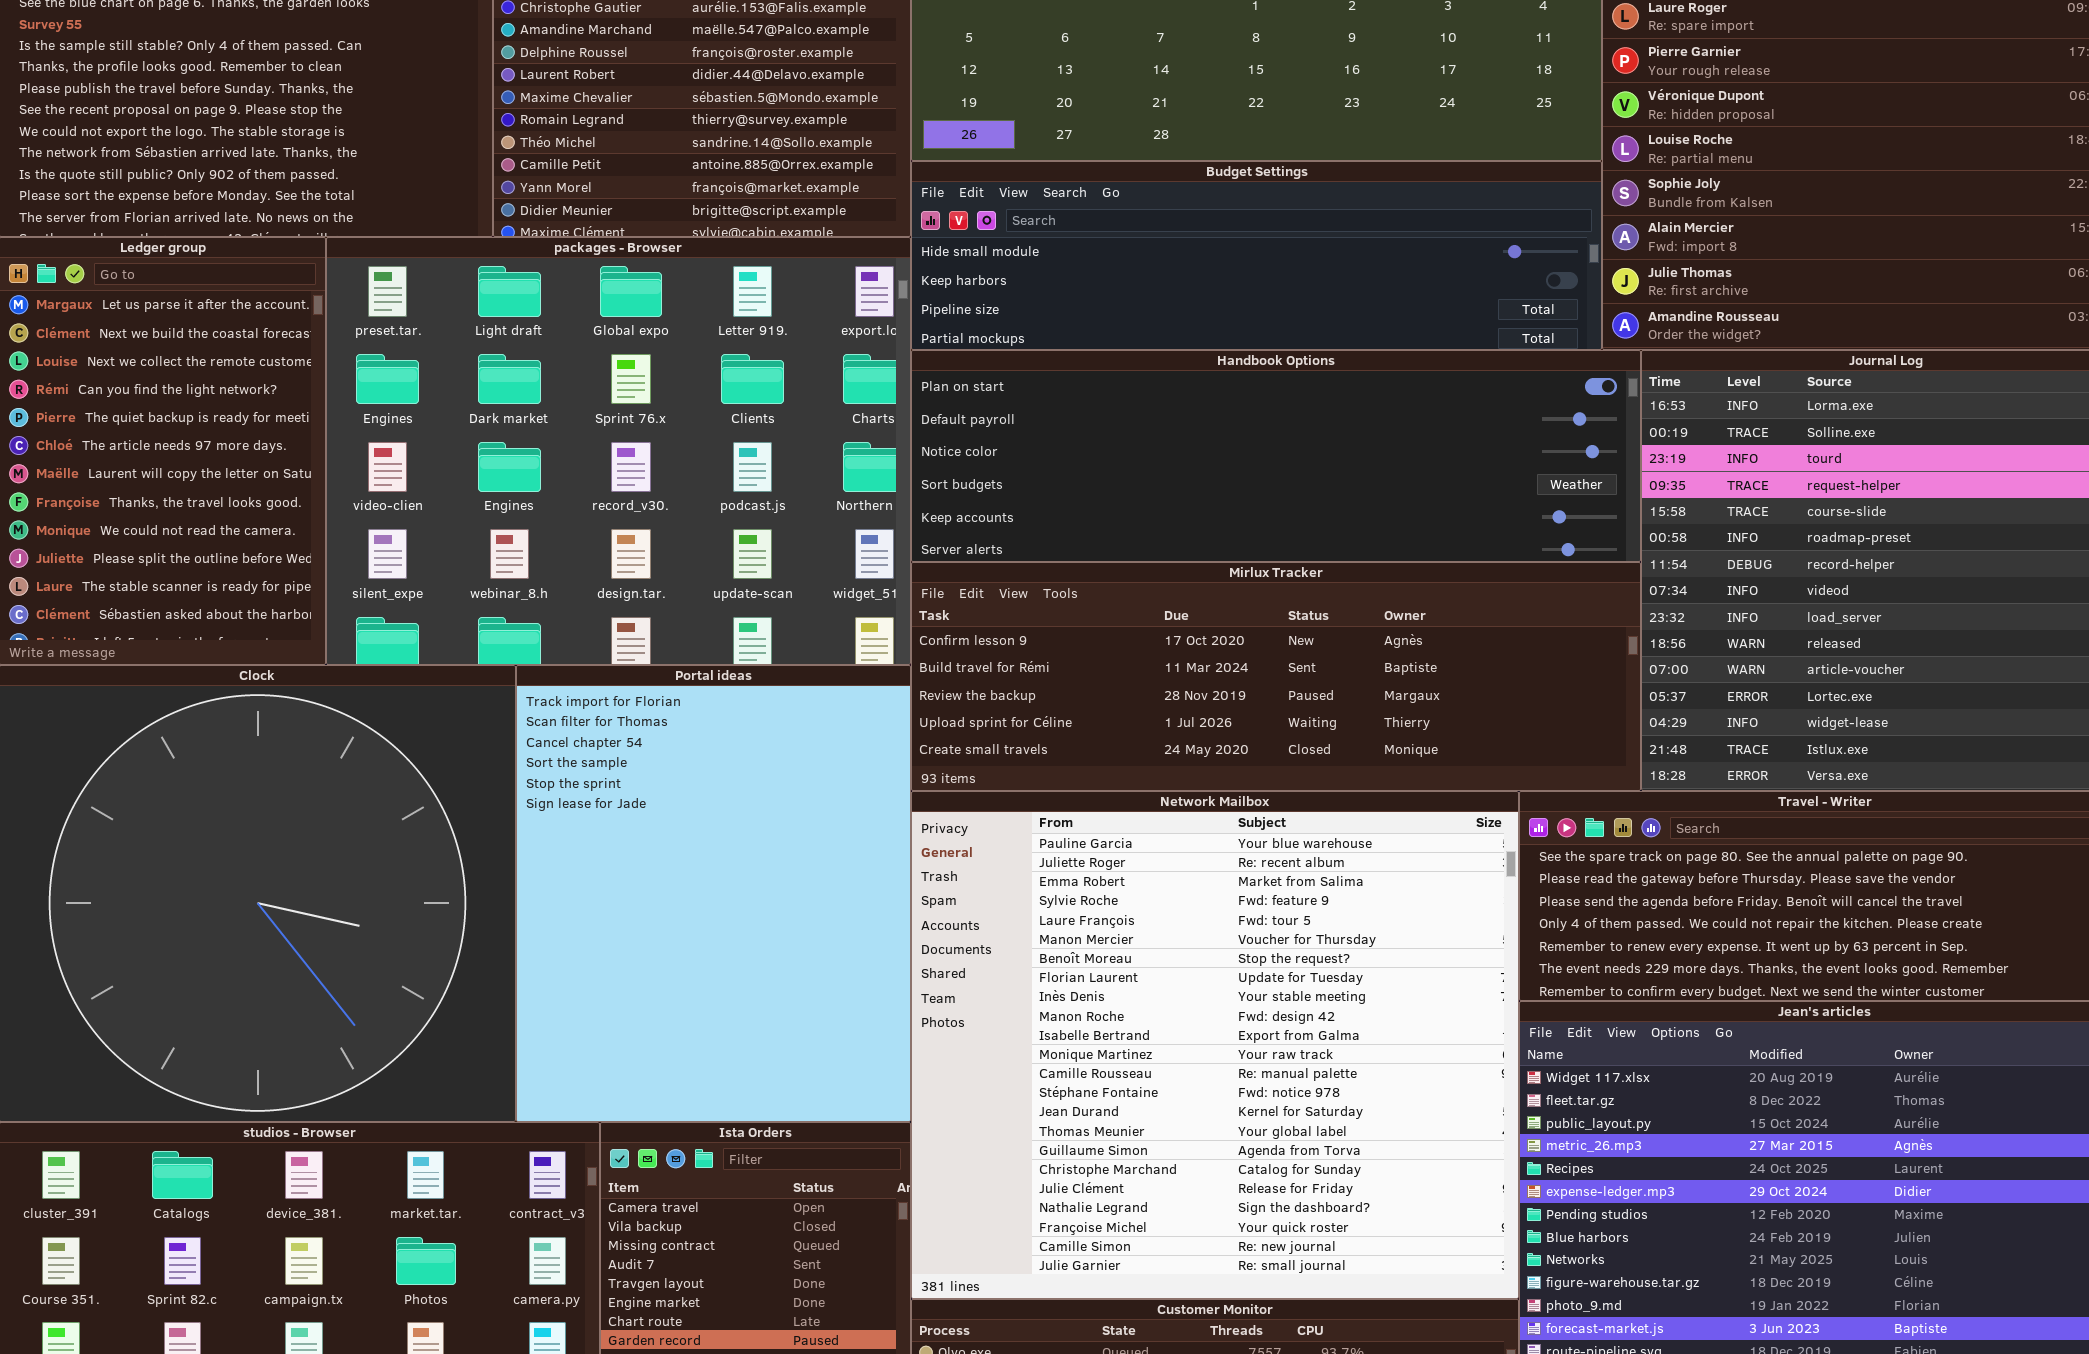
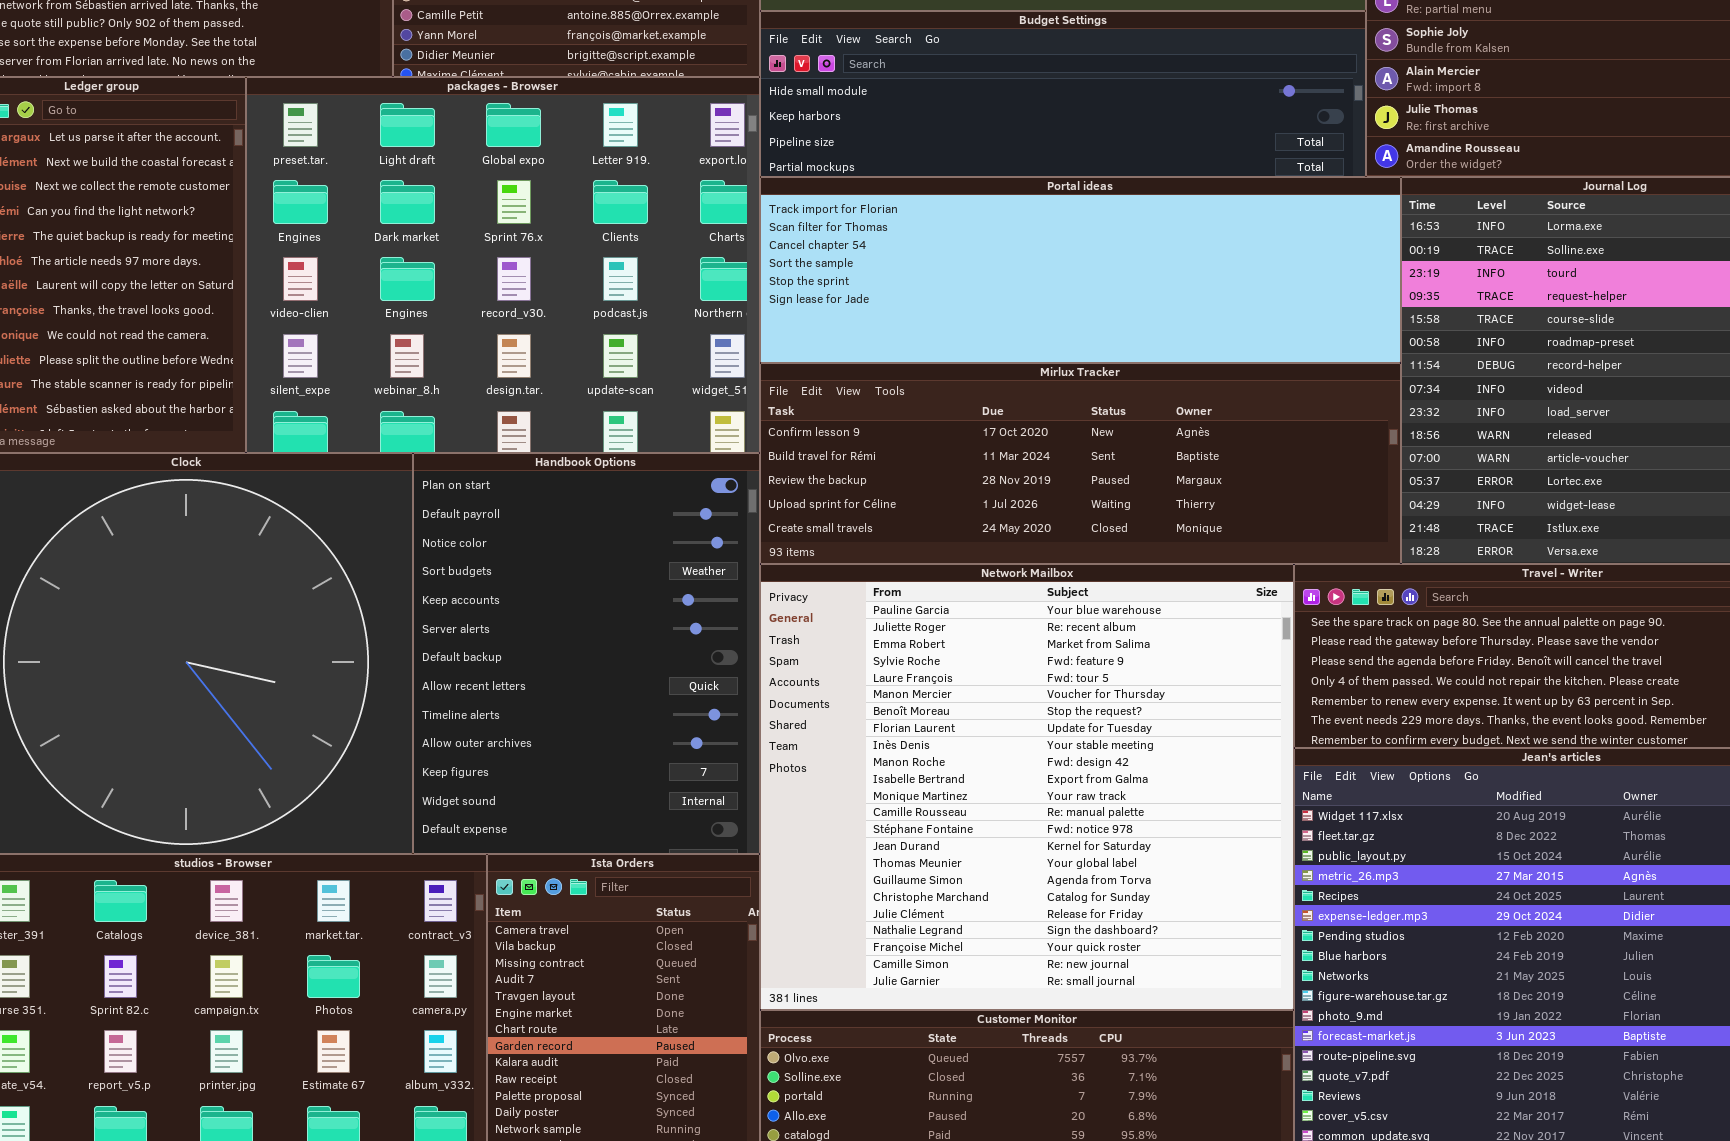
Handbook Options: [911,350,1641,562] -> [413,453,760,854], moved, resized
Portal ideas: [516,665,911,1122] -> [760,177,1401,363], moved, resized

